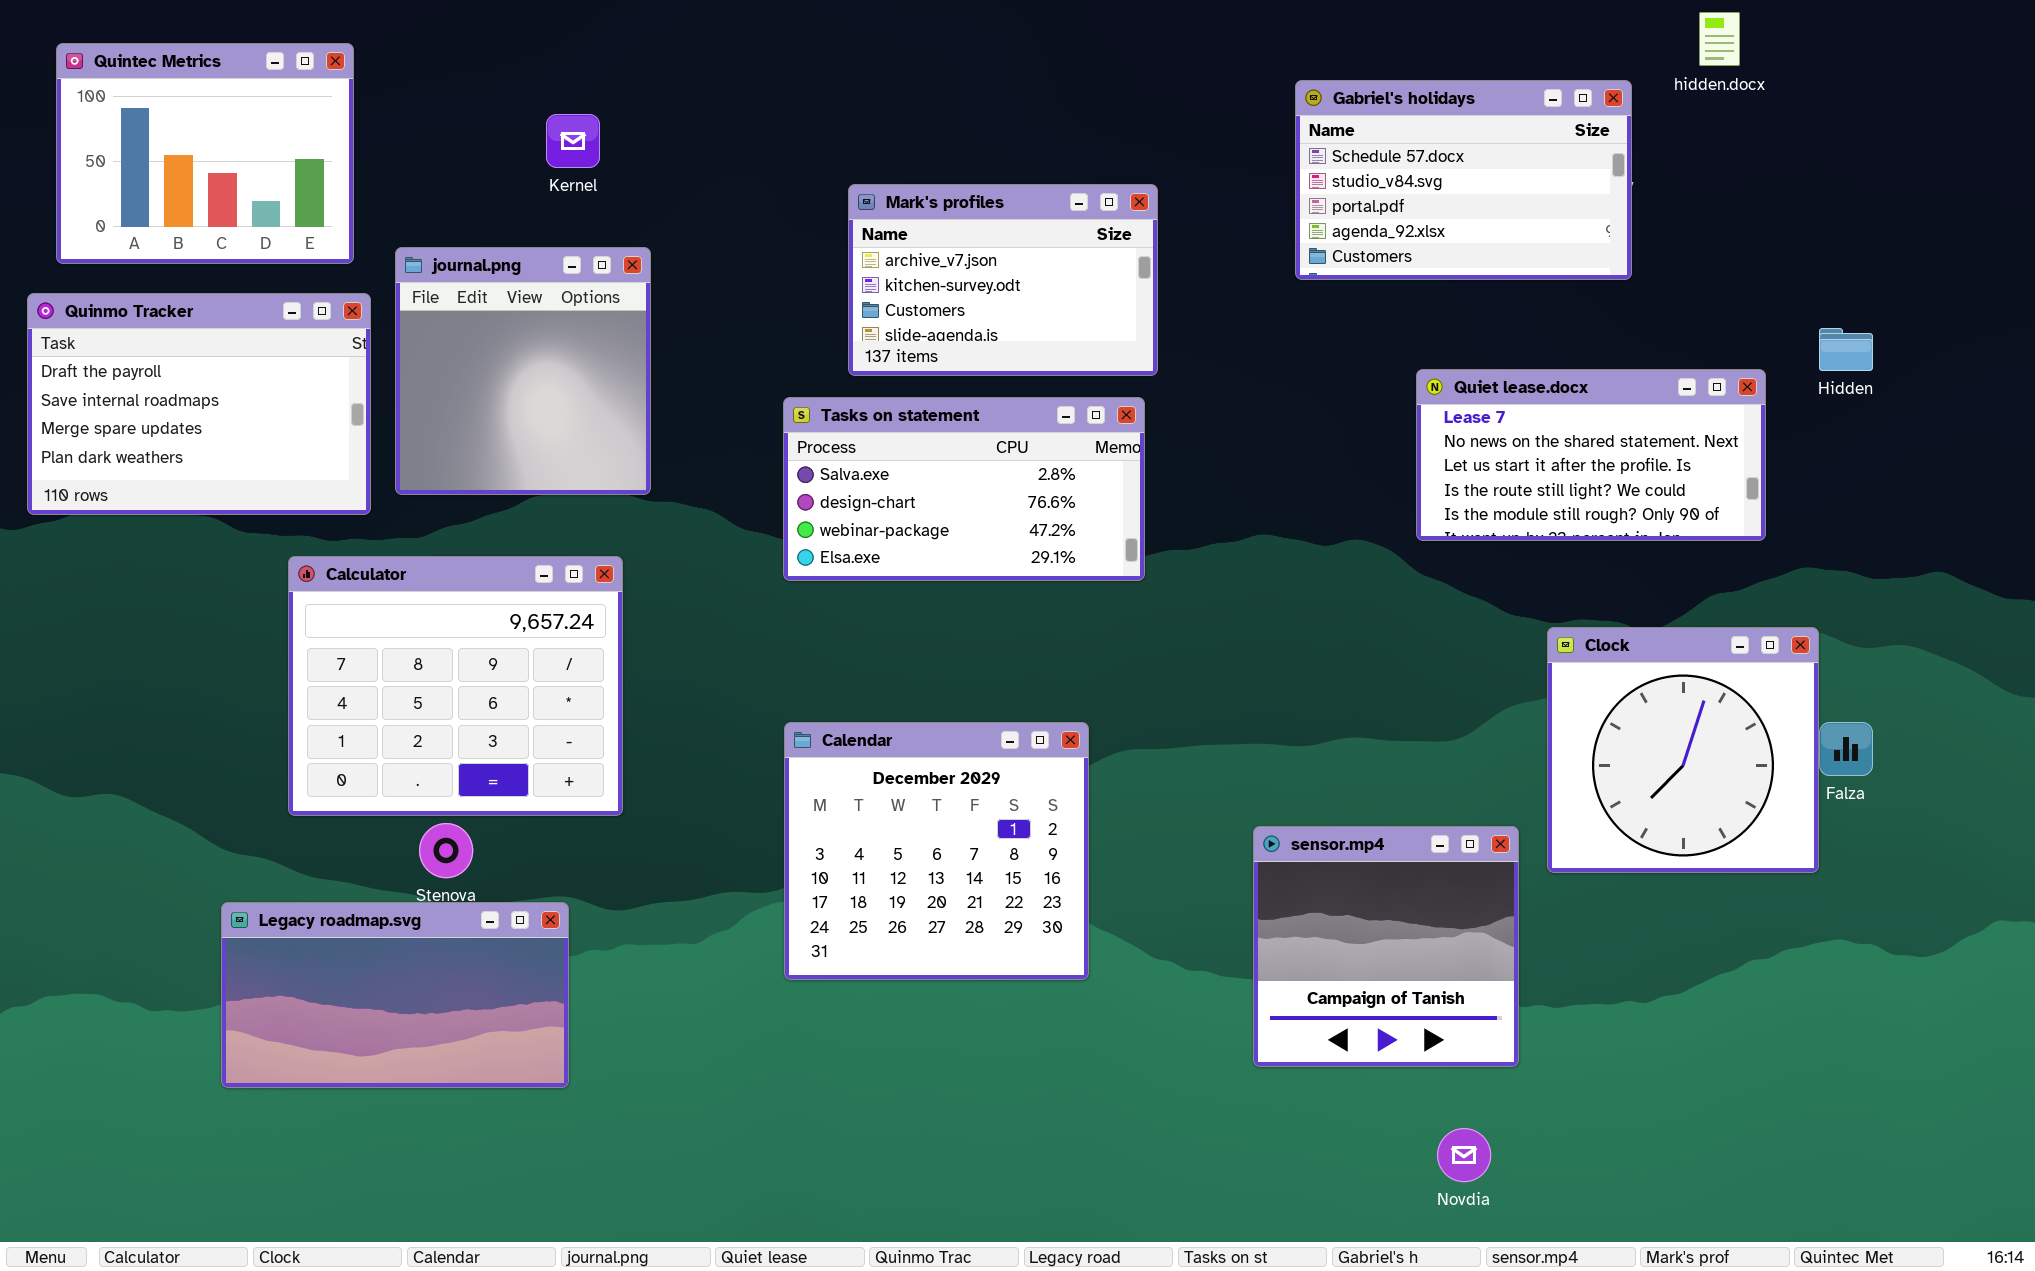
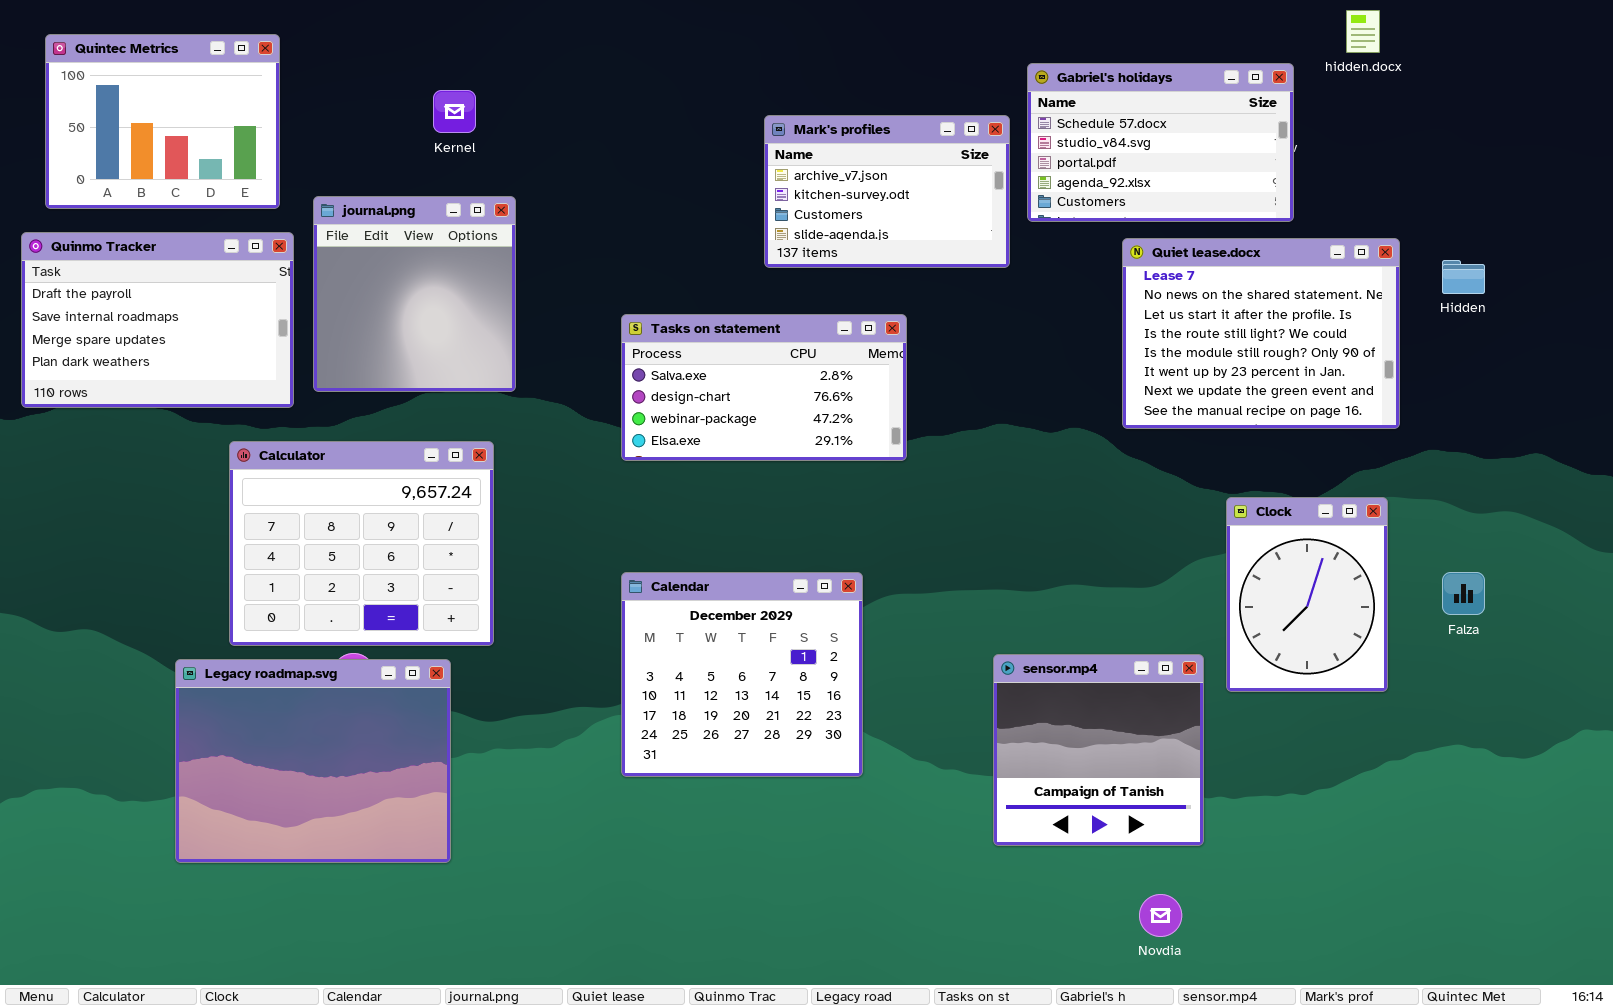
Mark's profiles: [848,184,1158,376] -> [764,115,1010,268], moved
Quiet lease.docx: [1416,369,1766,541] -> [1122,238,1400,429], resized
Clock: [1547,627,1819,873] -> [1226,497,1388,692], resized
Legacy roadmap.svg: [221,902,569,1088] -> [175,659,451,863], resized

